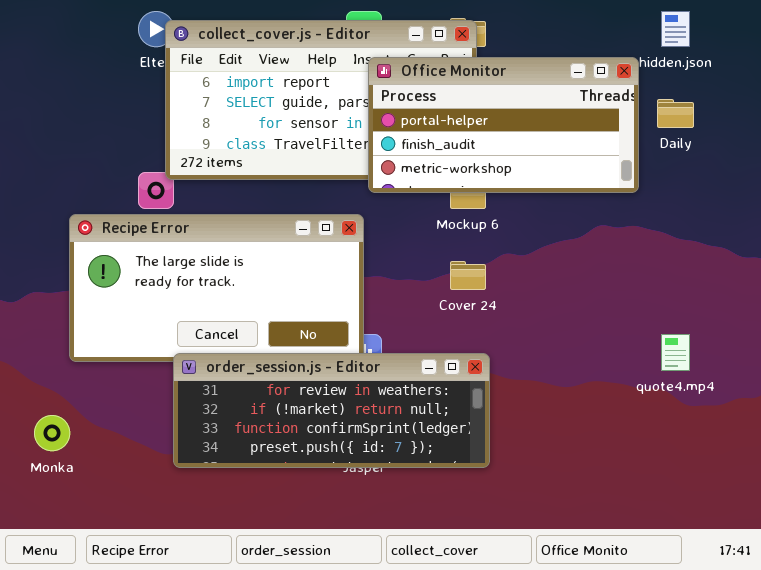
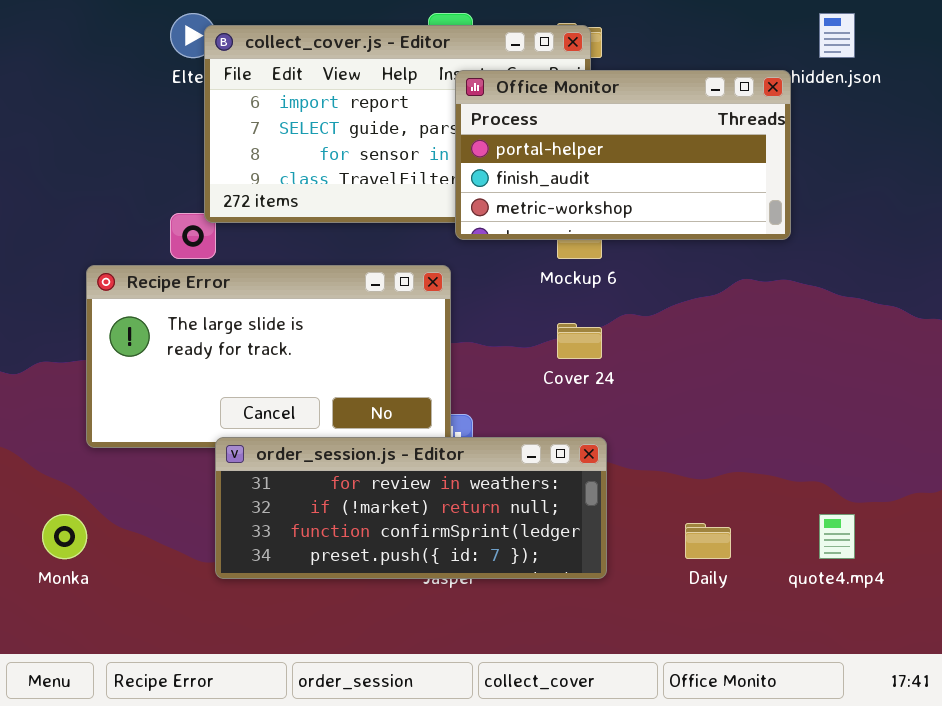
Daily: [657,99,694,128] -> [685,523,731,559], moved
quote4.mp4: [661,334,690,371] -> [819,514,855,559], moved

